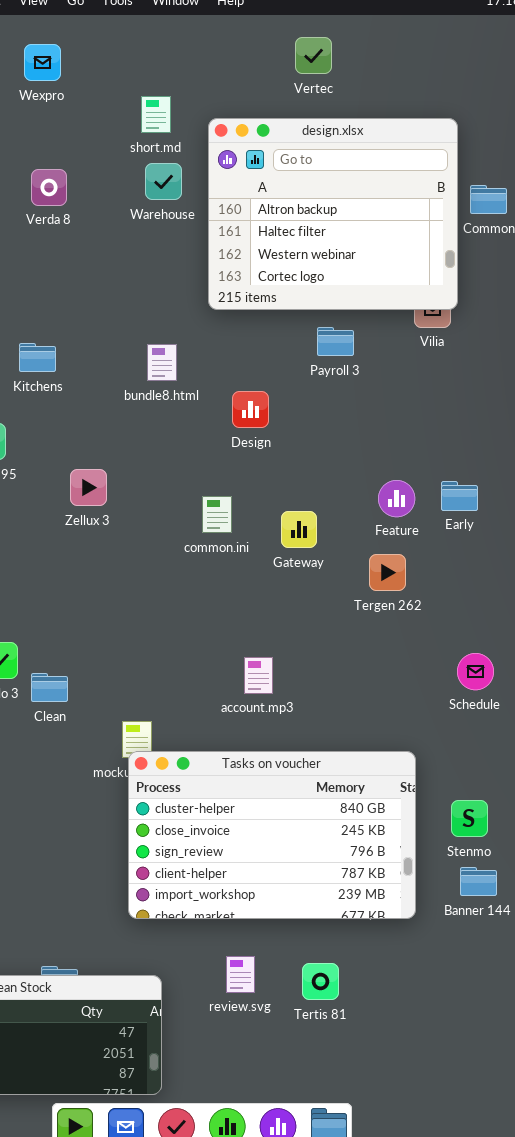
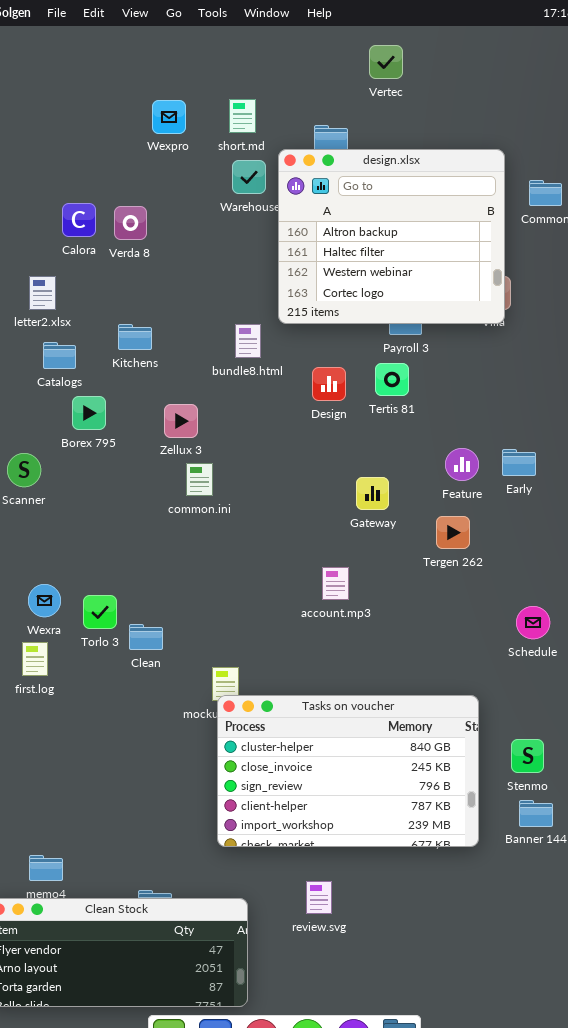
Wexpro: [24,44,61,81] -> [152,100,186,134], moved
design.xlsx: [208,118,458,310] -> [278,149,505,324], moved
Verda 8: [31,169,67,206] -> [114,206,147,240], moved
Zellux 3: [70,469,107,506] -> [164,404,198,438], moved
common.ini: [202,496,232,533] -> [186,463,213,496], moved
account.mp3: [244,657,273,694] -> [322,567,349,600], moved
Tertis 81: [302,963,339,1000] -> [375,363,409,396], moved

